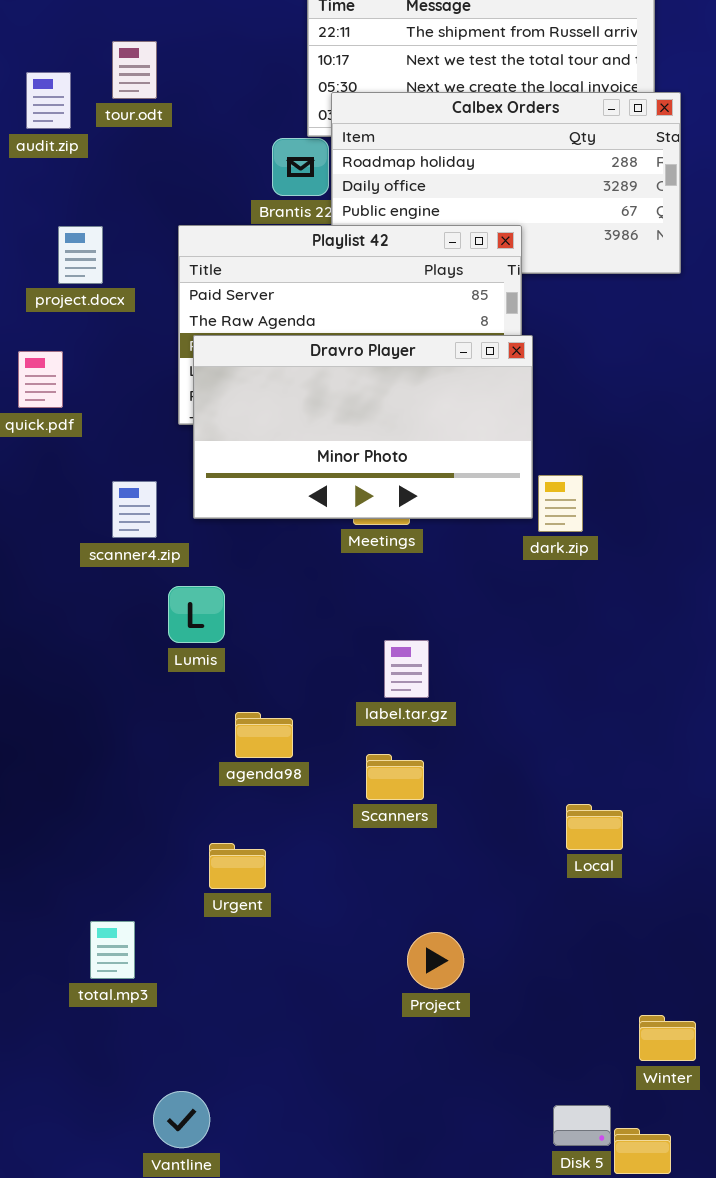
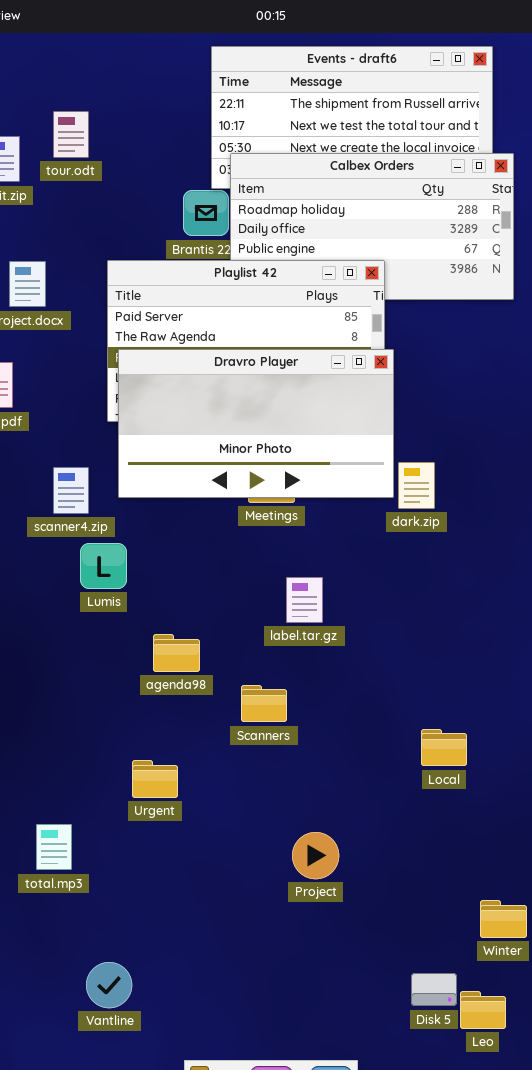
Lumis: [168,586,225,643] -> [80,543,127,589], moved
label.tar.gz: [384,640,429,698] -> [286,577,323,623], moved
agenda98: [235,712,293,758] -> [153,634,200,672], moved
Scanners: [366,754,424,800] -> [241,685,287,722], moved

